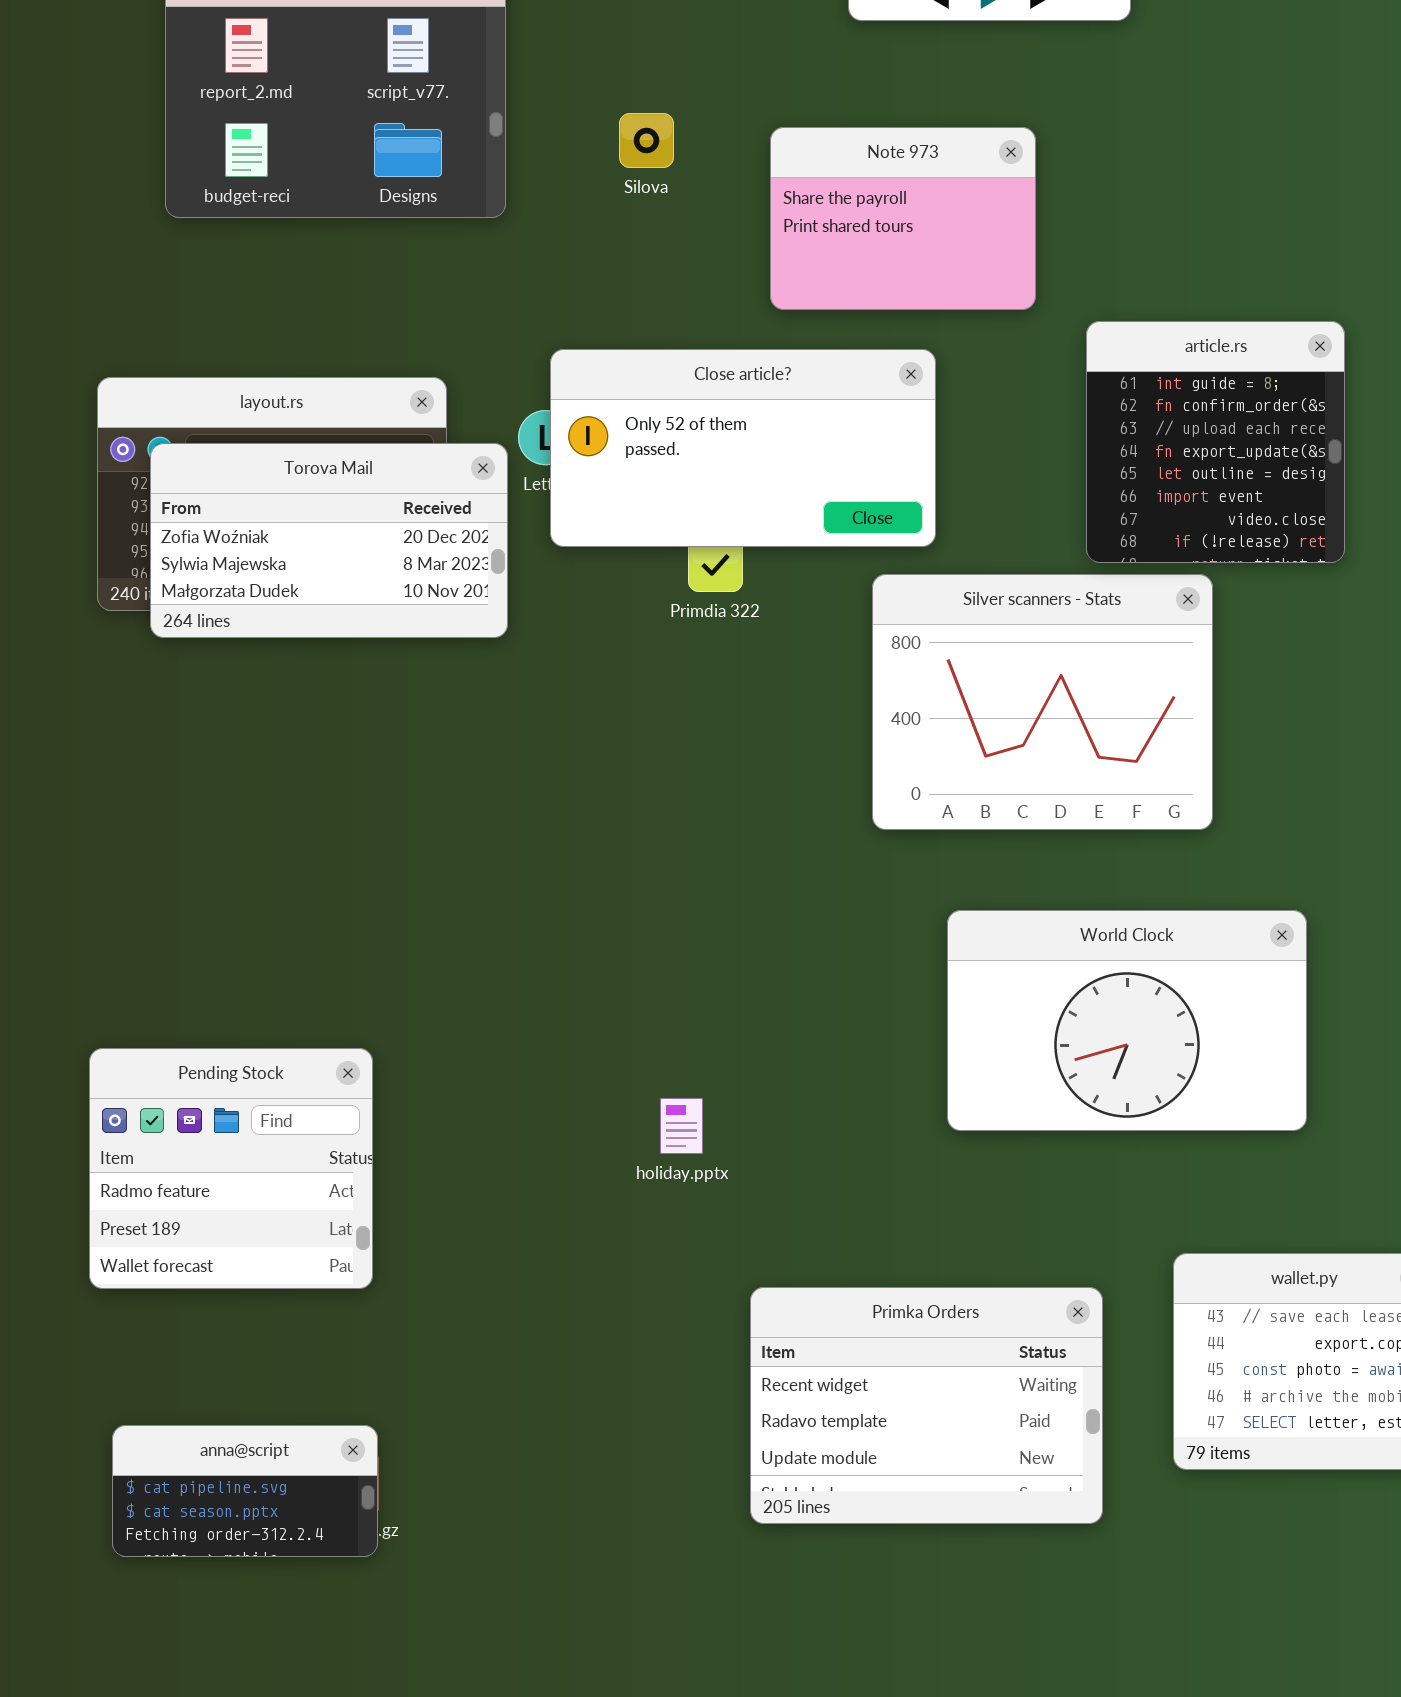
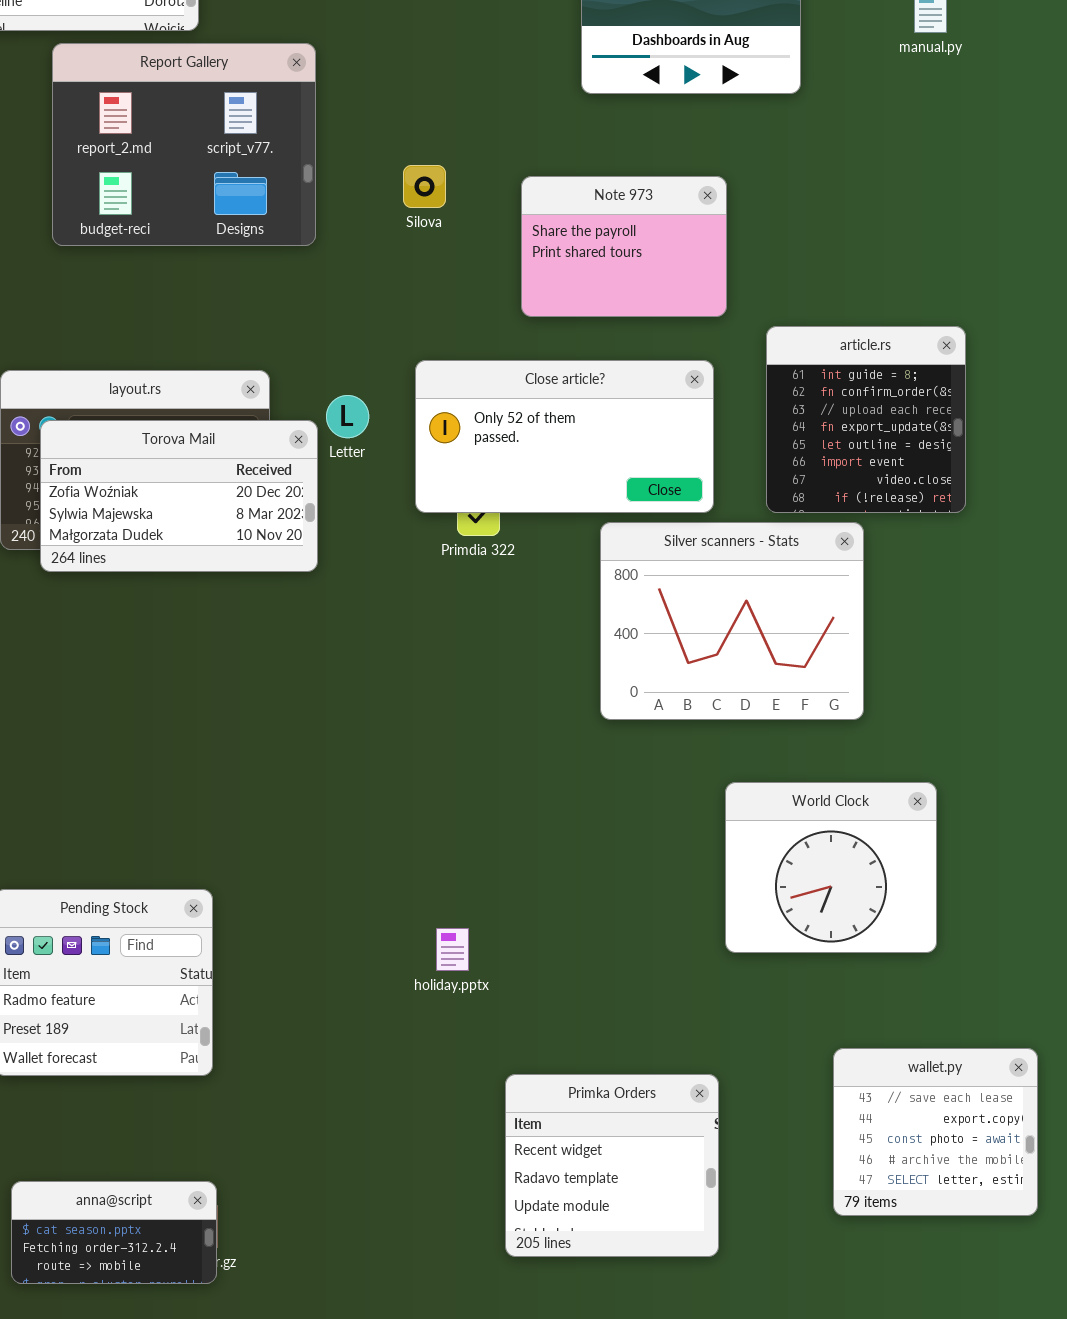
Close article?: [550,349,936,547] -> [415,360,714,513], moved
World Clock: [947,910,1307,1131] -> [725,782,937,953], resized
Primka Orders: [750,1287,1103,1524] -> [505,1074,719,1257], resized
anna@script: [112,1425,378,1557] -> [11,1181,217,1284], scrolled down 1 row

